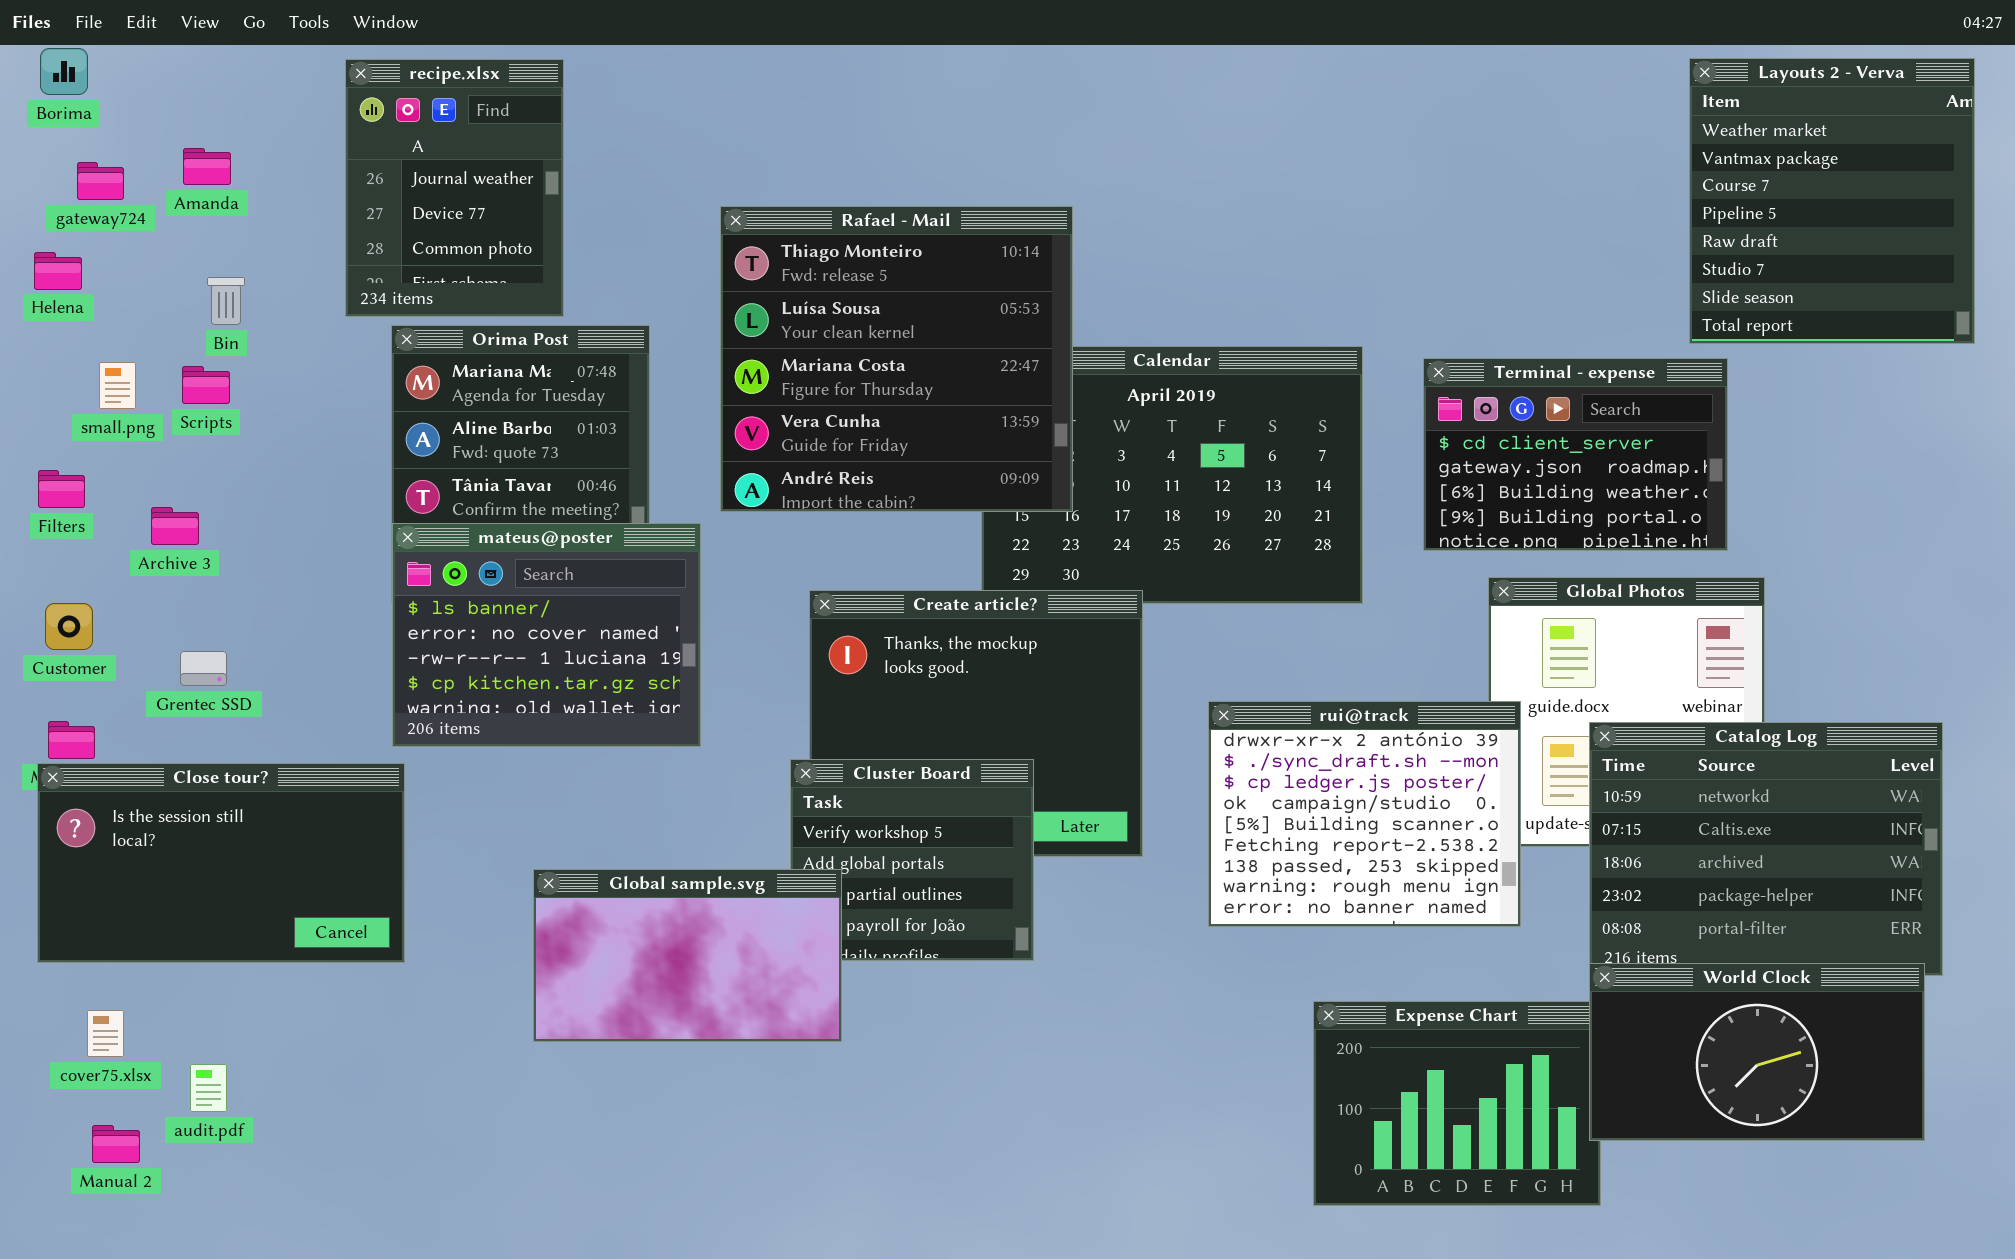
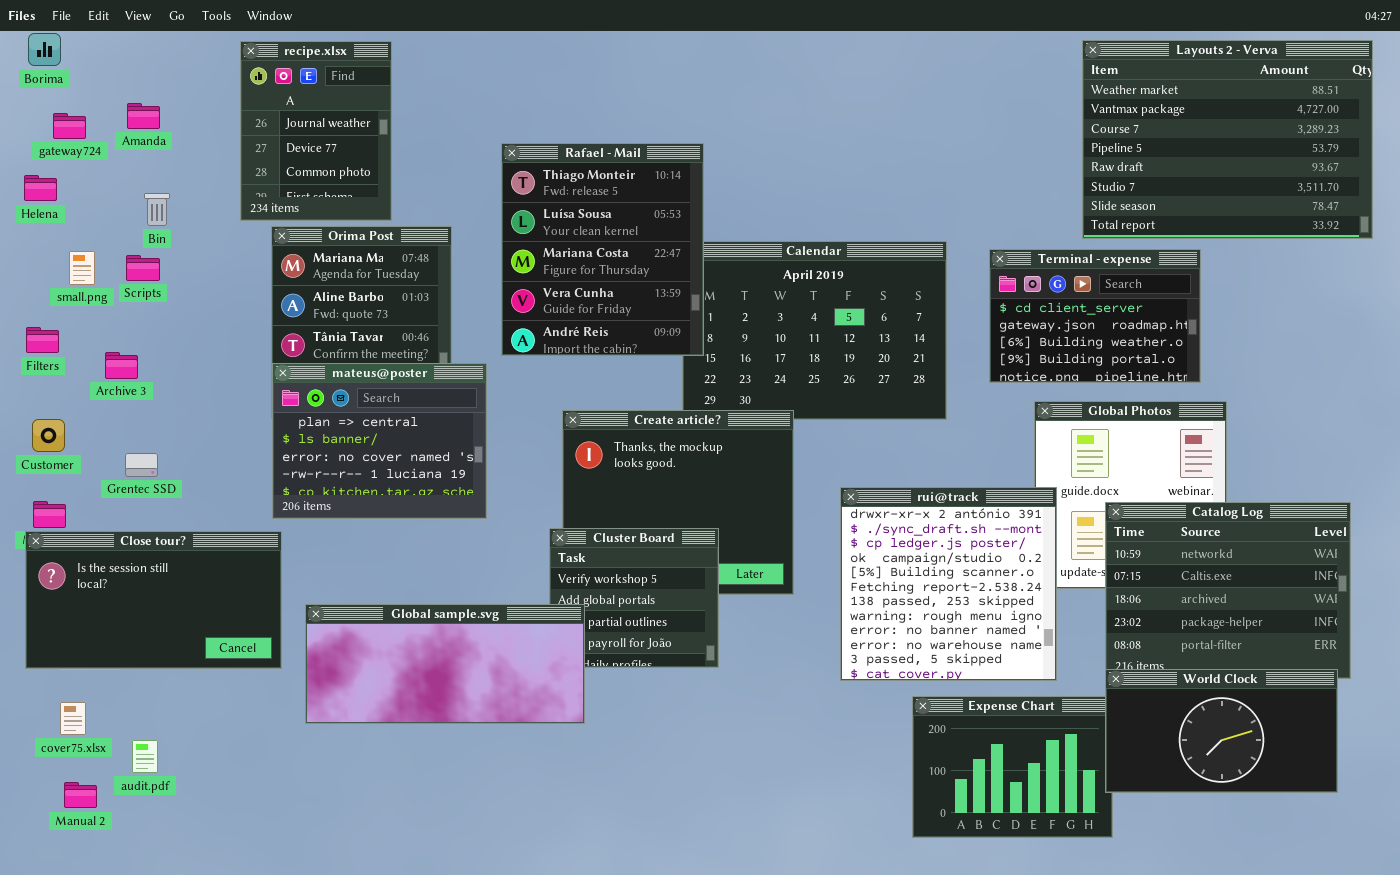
Layouts 2 - Verva: [1689,58,1975,344] -> [1082,40,1373,239], resized
Rafael - Mail: [720,206,1073,512] -> [501,143,704,356], resized
mateus@poster: [392,523,701,747] -> [272,363,487,519], scrolled up 1 row
rui@track: [1208,701,1521,927] -> [840,487,1057,681], resized
Global sample.svg: [533,869,842,1042] -> [305,604,585,724], resized

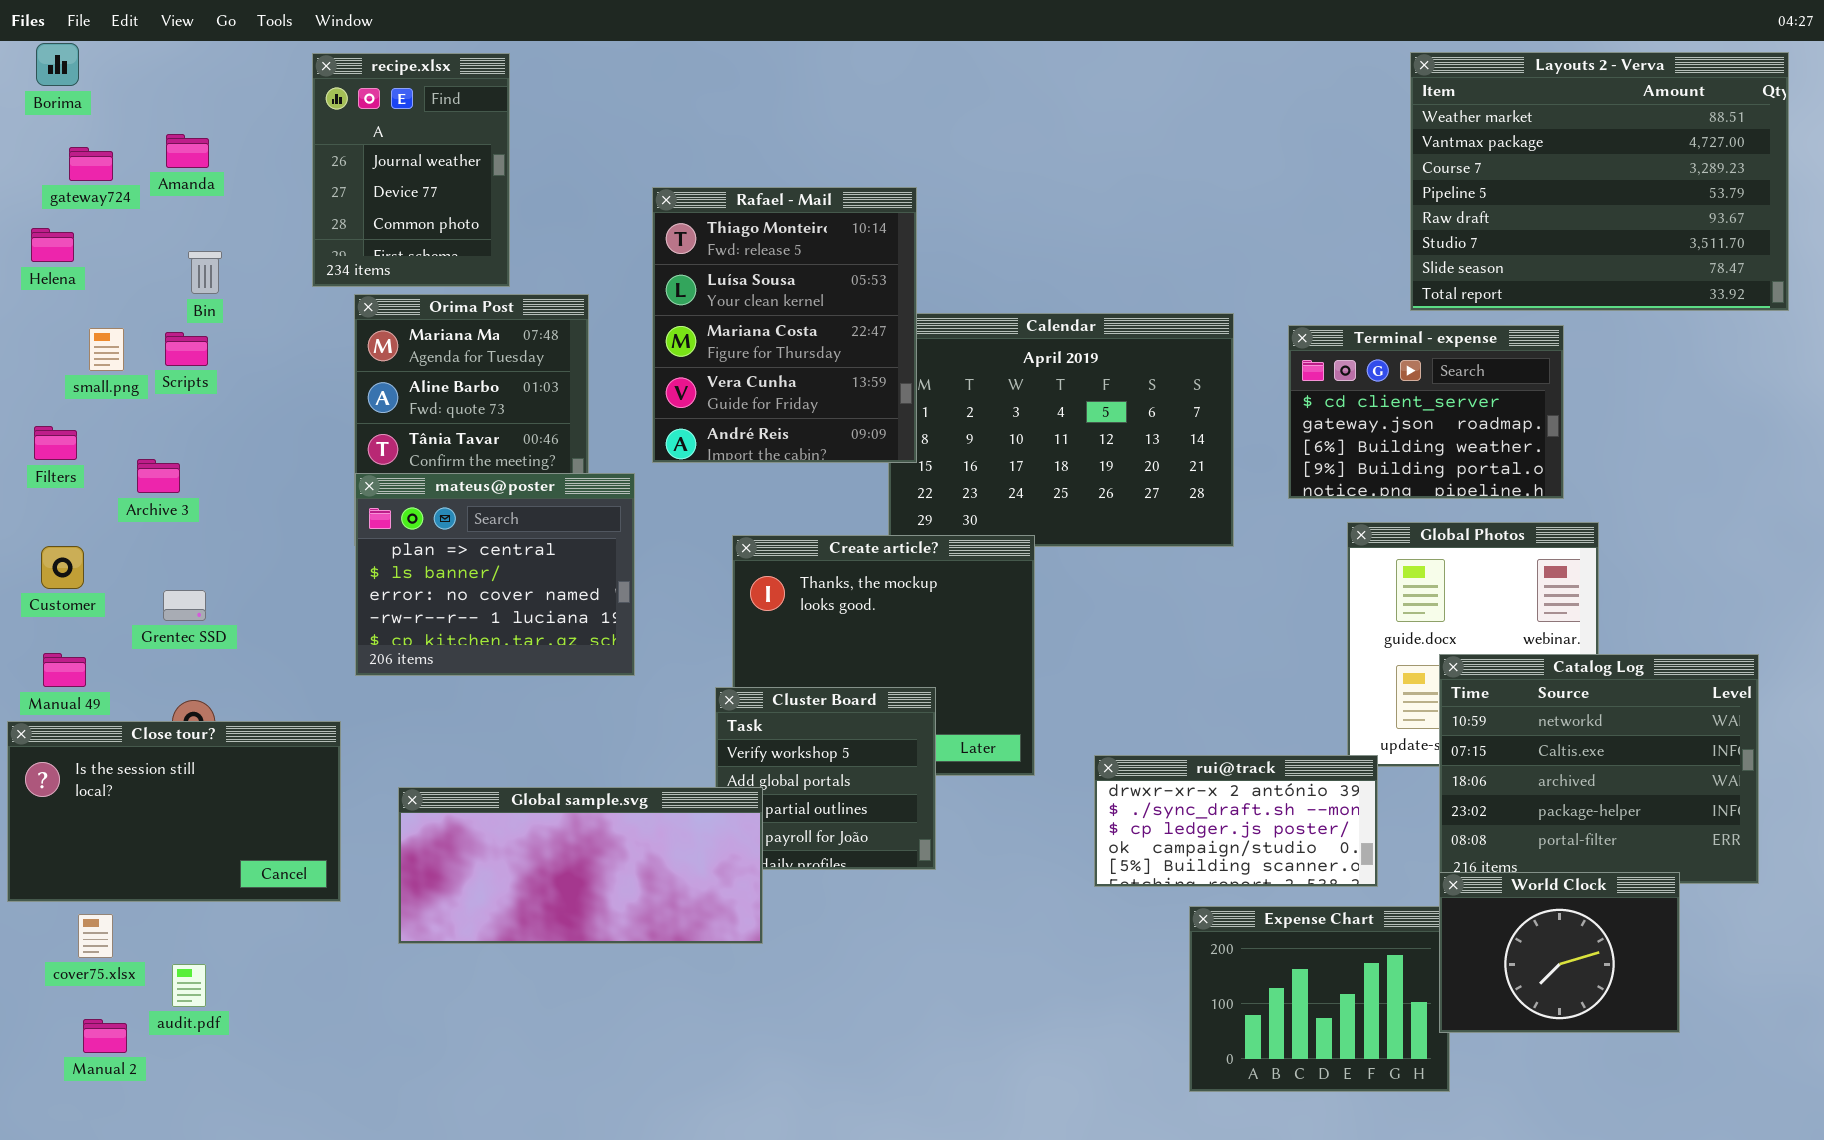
rui@track: [840,487,1057,681] -> [1094,755,1378,887], resized
Close tour?: [25,531,282,669] -> [7,721,341,902], moved
World Clock: [1105,669,1338,793] -> [1439,872,1680,1033], resized

